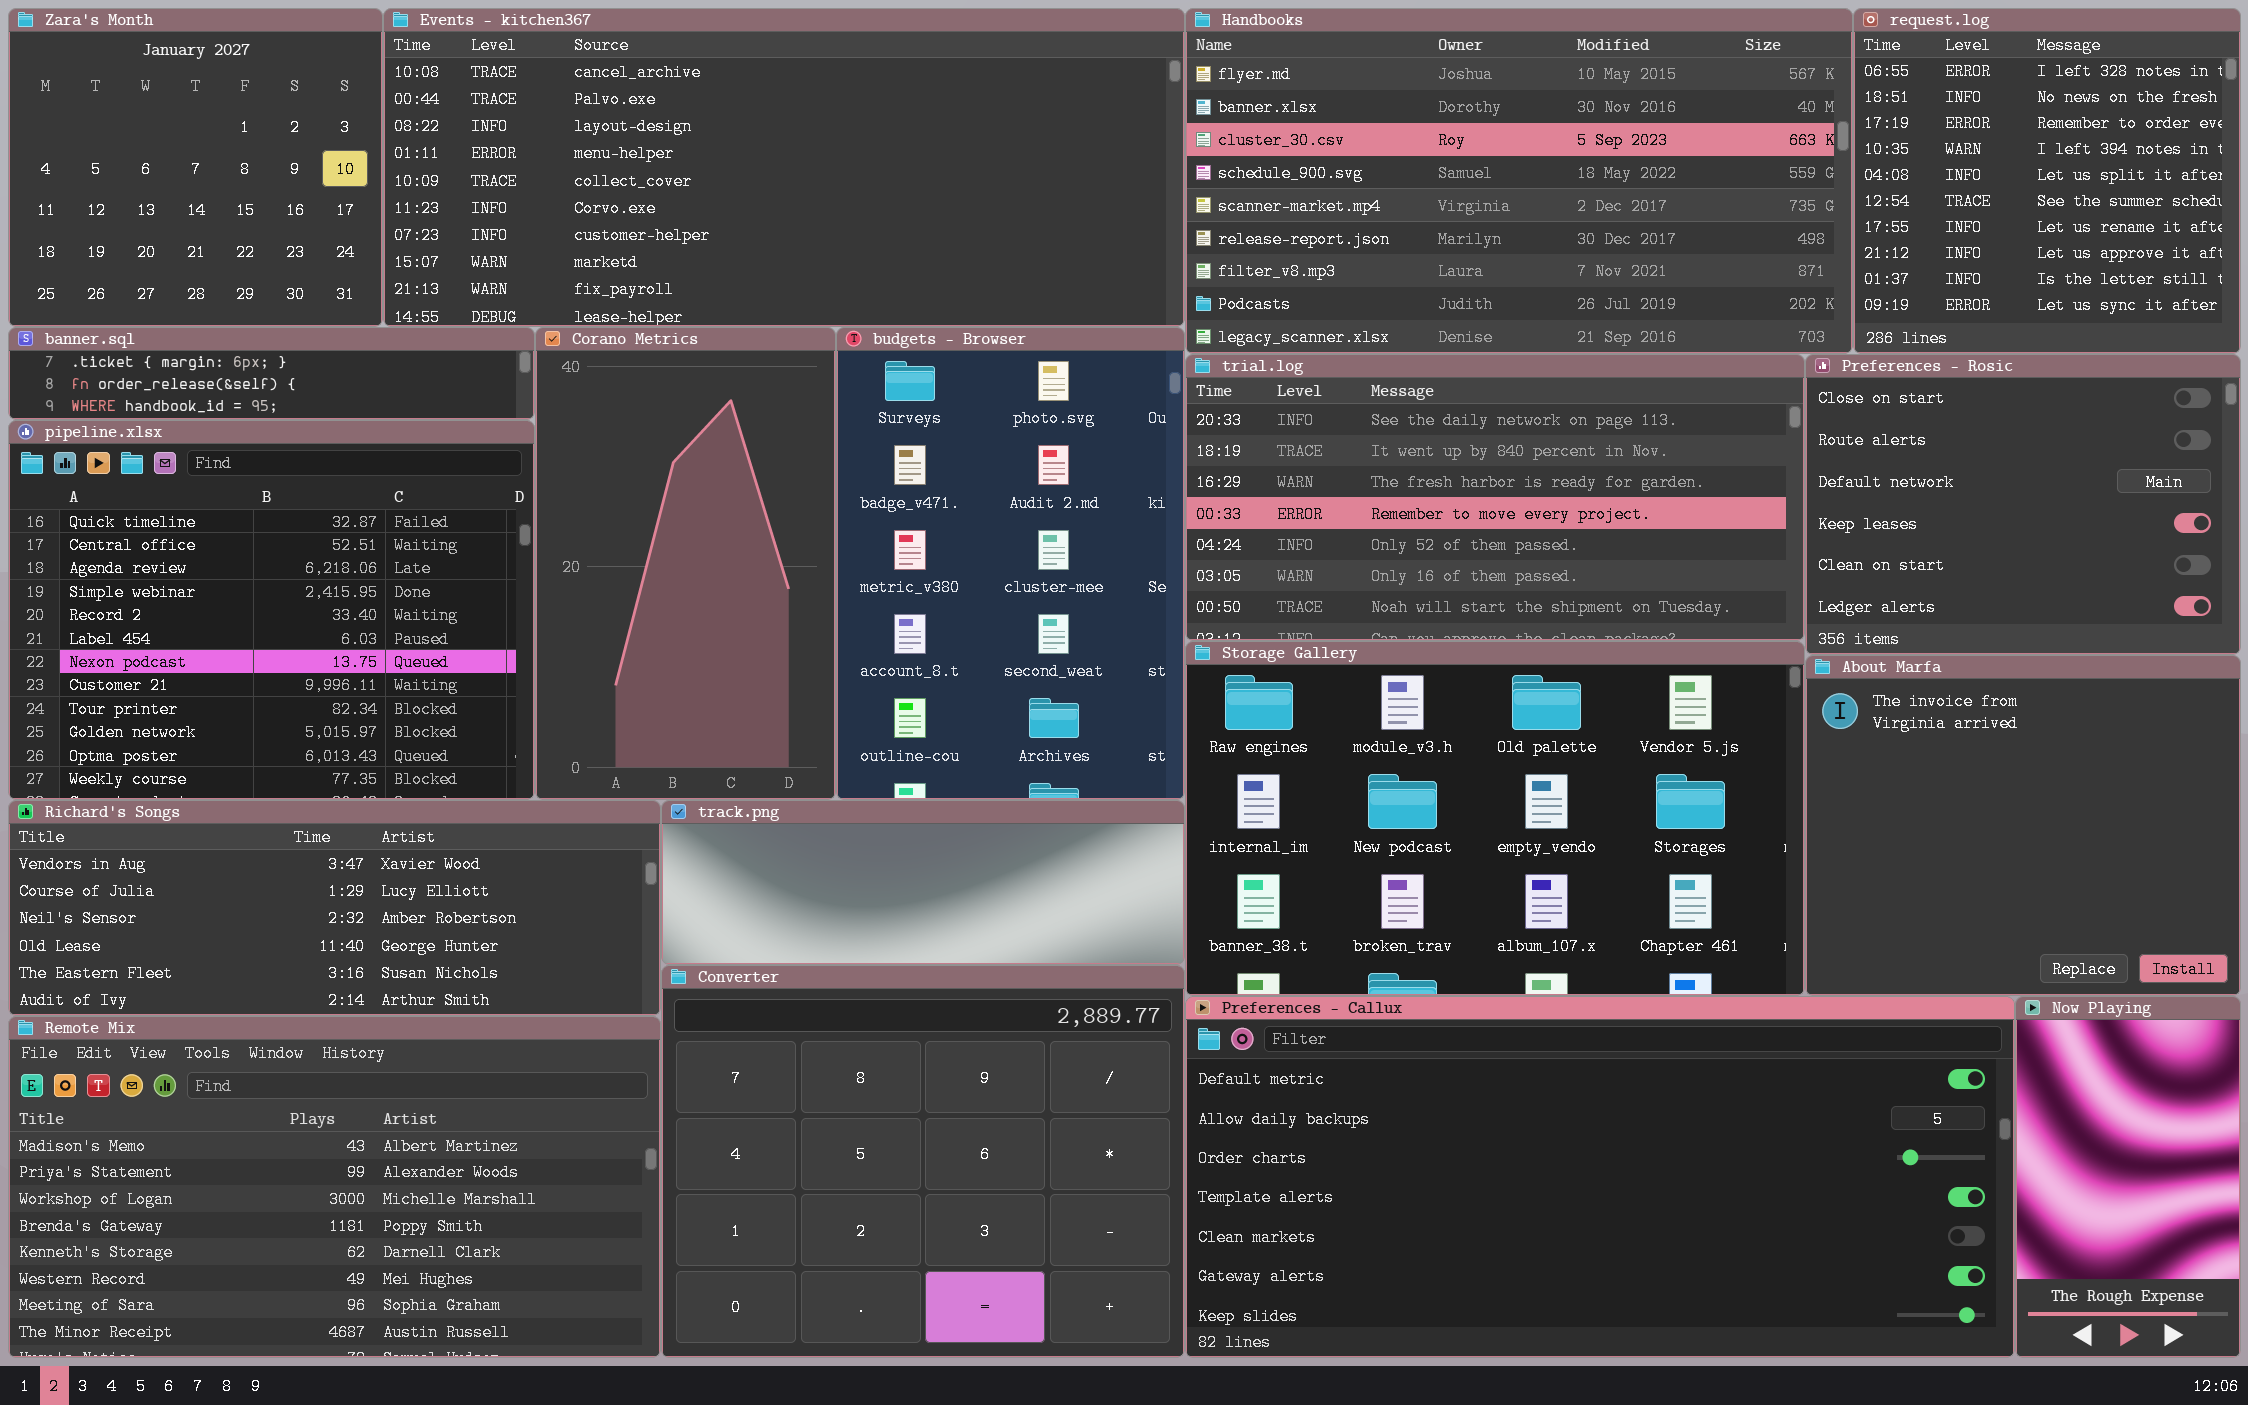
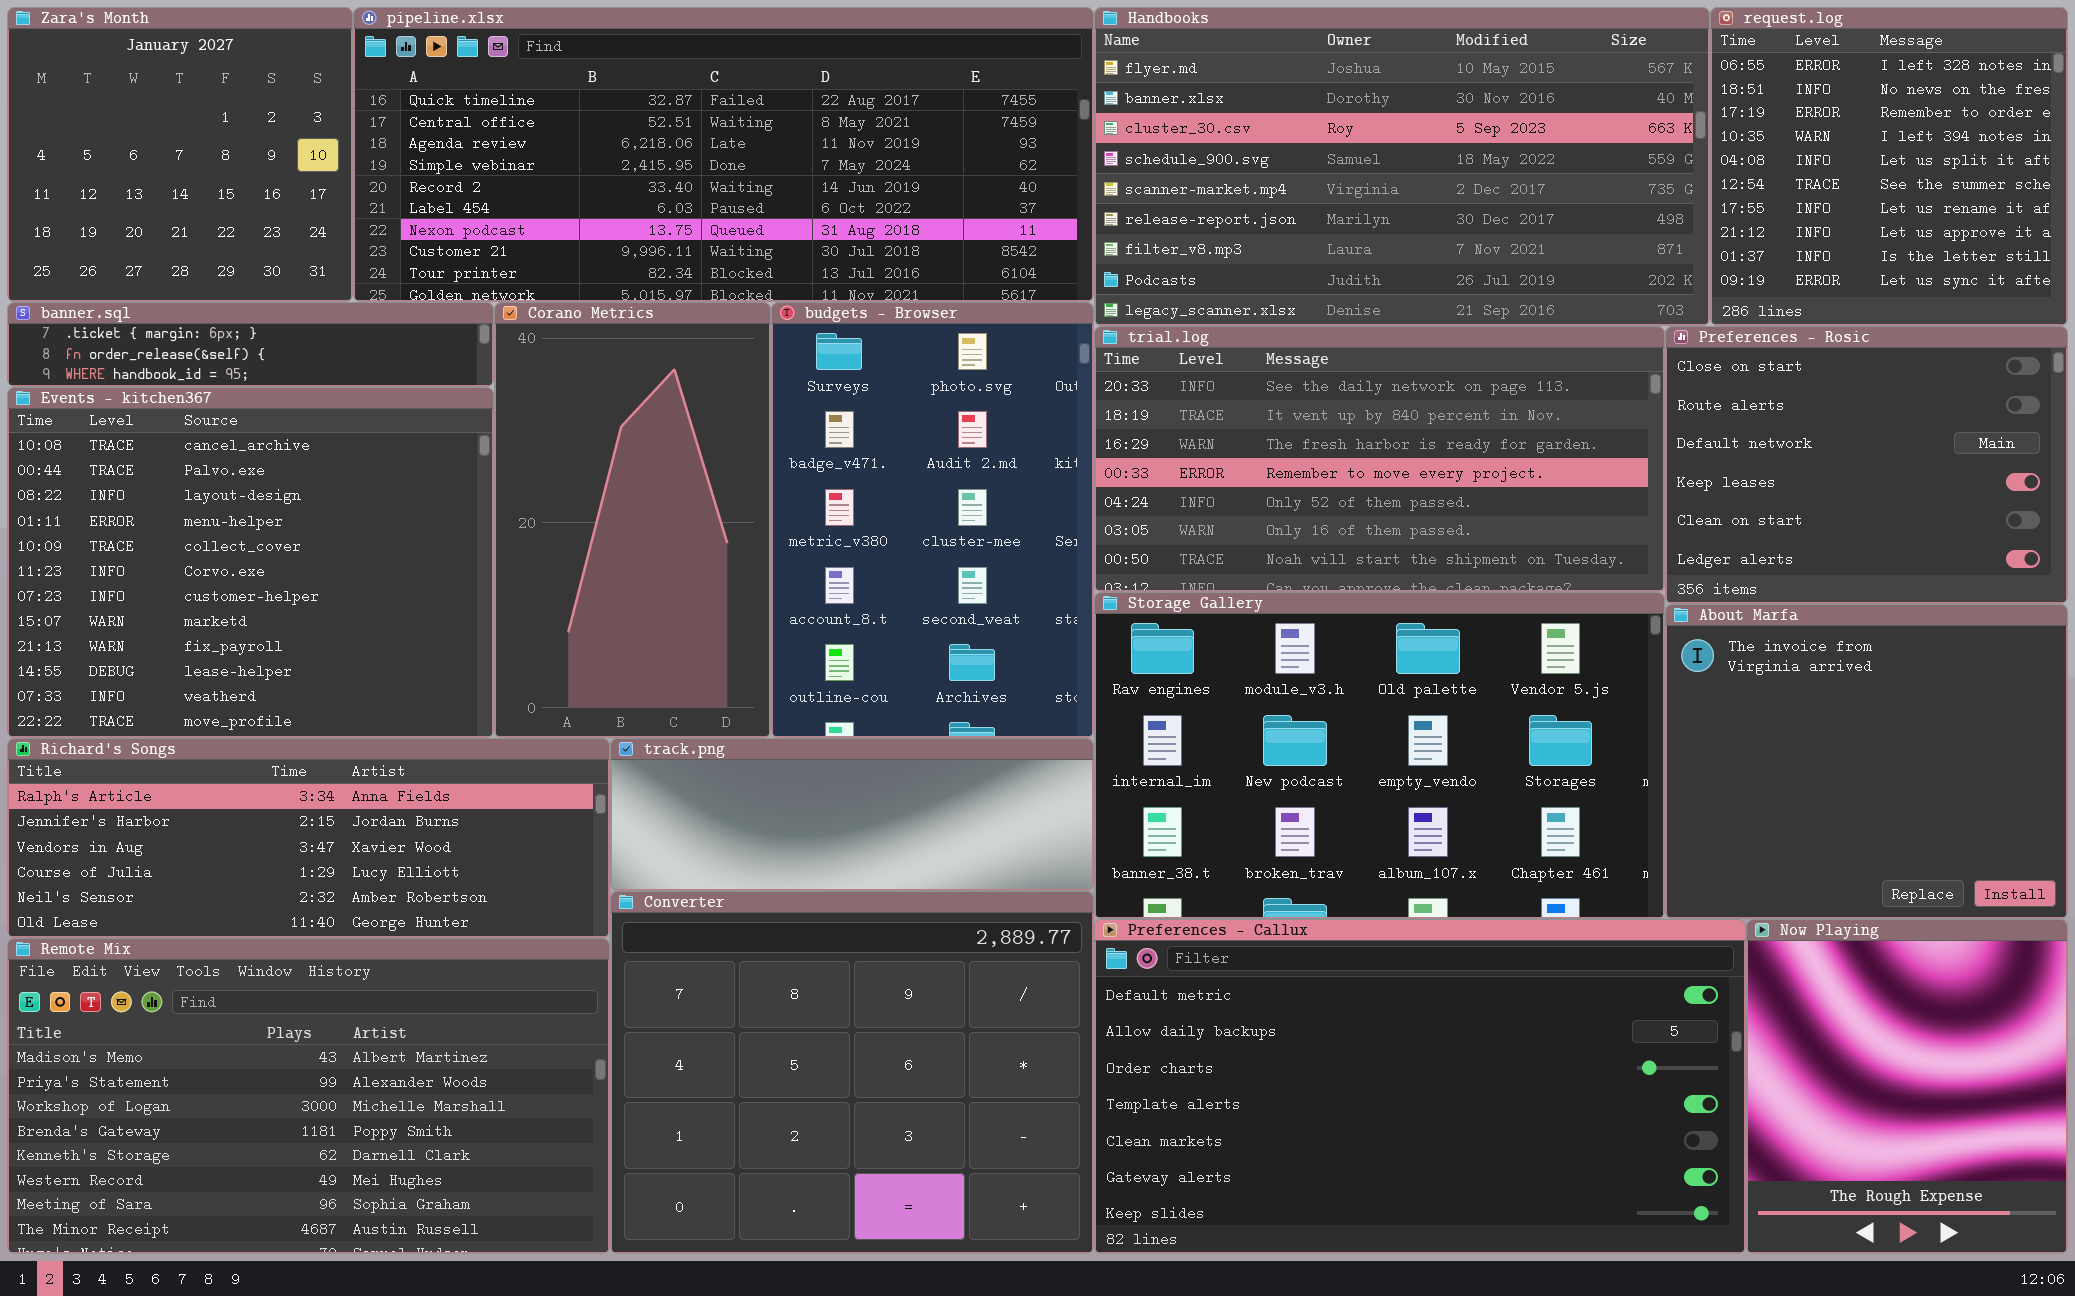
Events - kitchen367: [383,8,1185,327] -> [7,387,494,738], moved, resized
pipeline.xlsx: [8,420,535,800] -> [353,7,1094,302], moved, resized
Richard's Songs: [8,800,661,1016] -> [7,738,610,938], scrolled up 2 rows
Preferences - Callux: [1185,996,2015,1358] -> [1094,919,1746,1254], resized
Now Playing: [2015,996,2241,1358] -> [1746,919,2068,1254], resized

